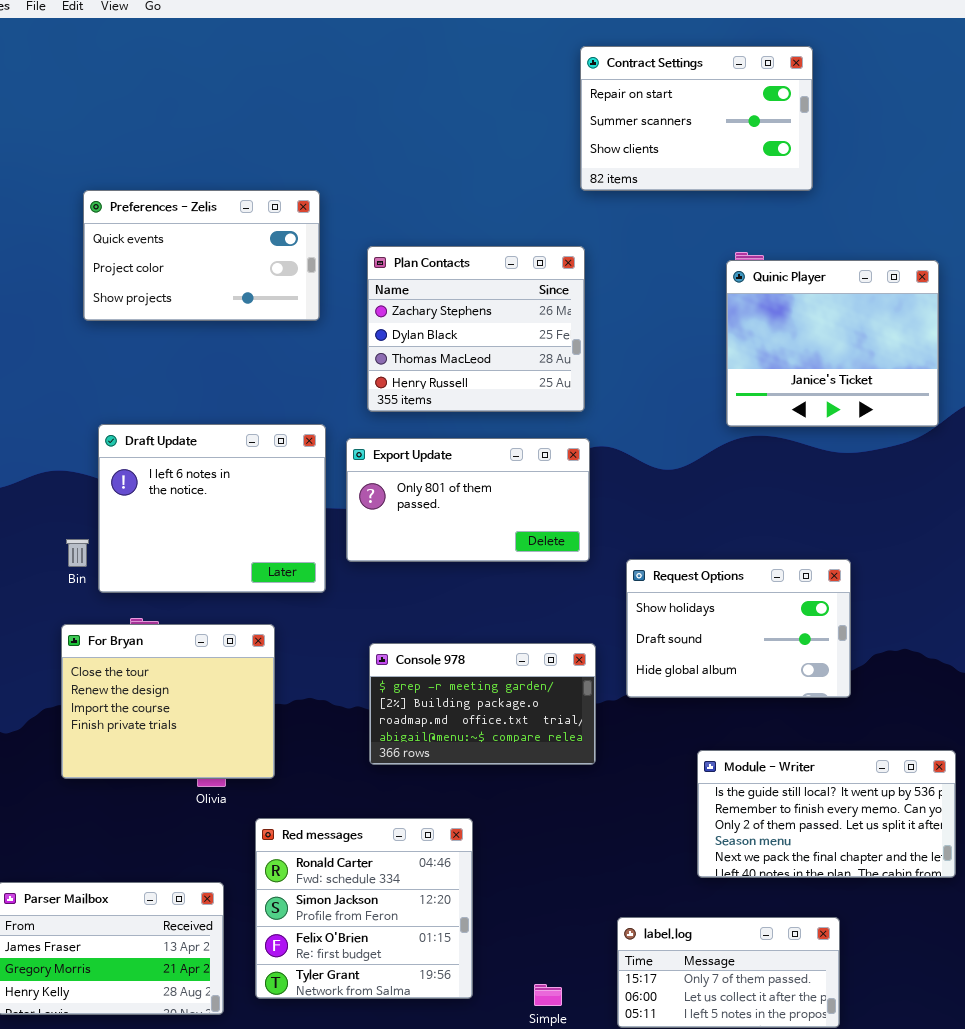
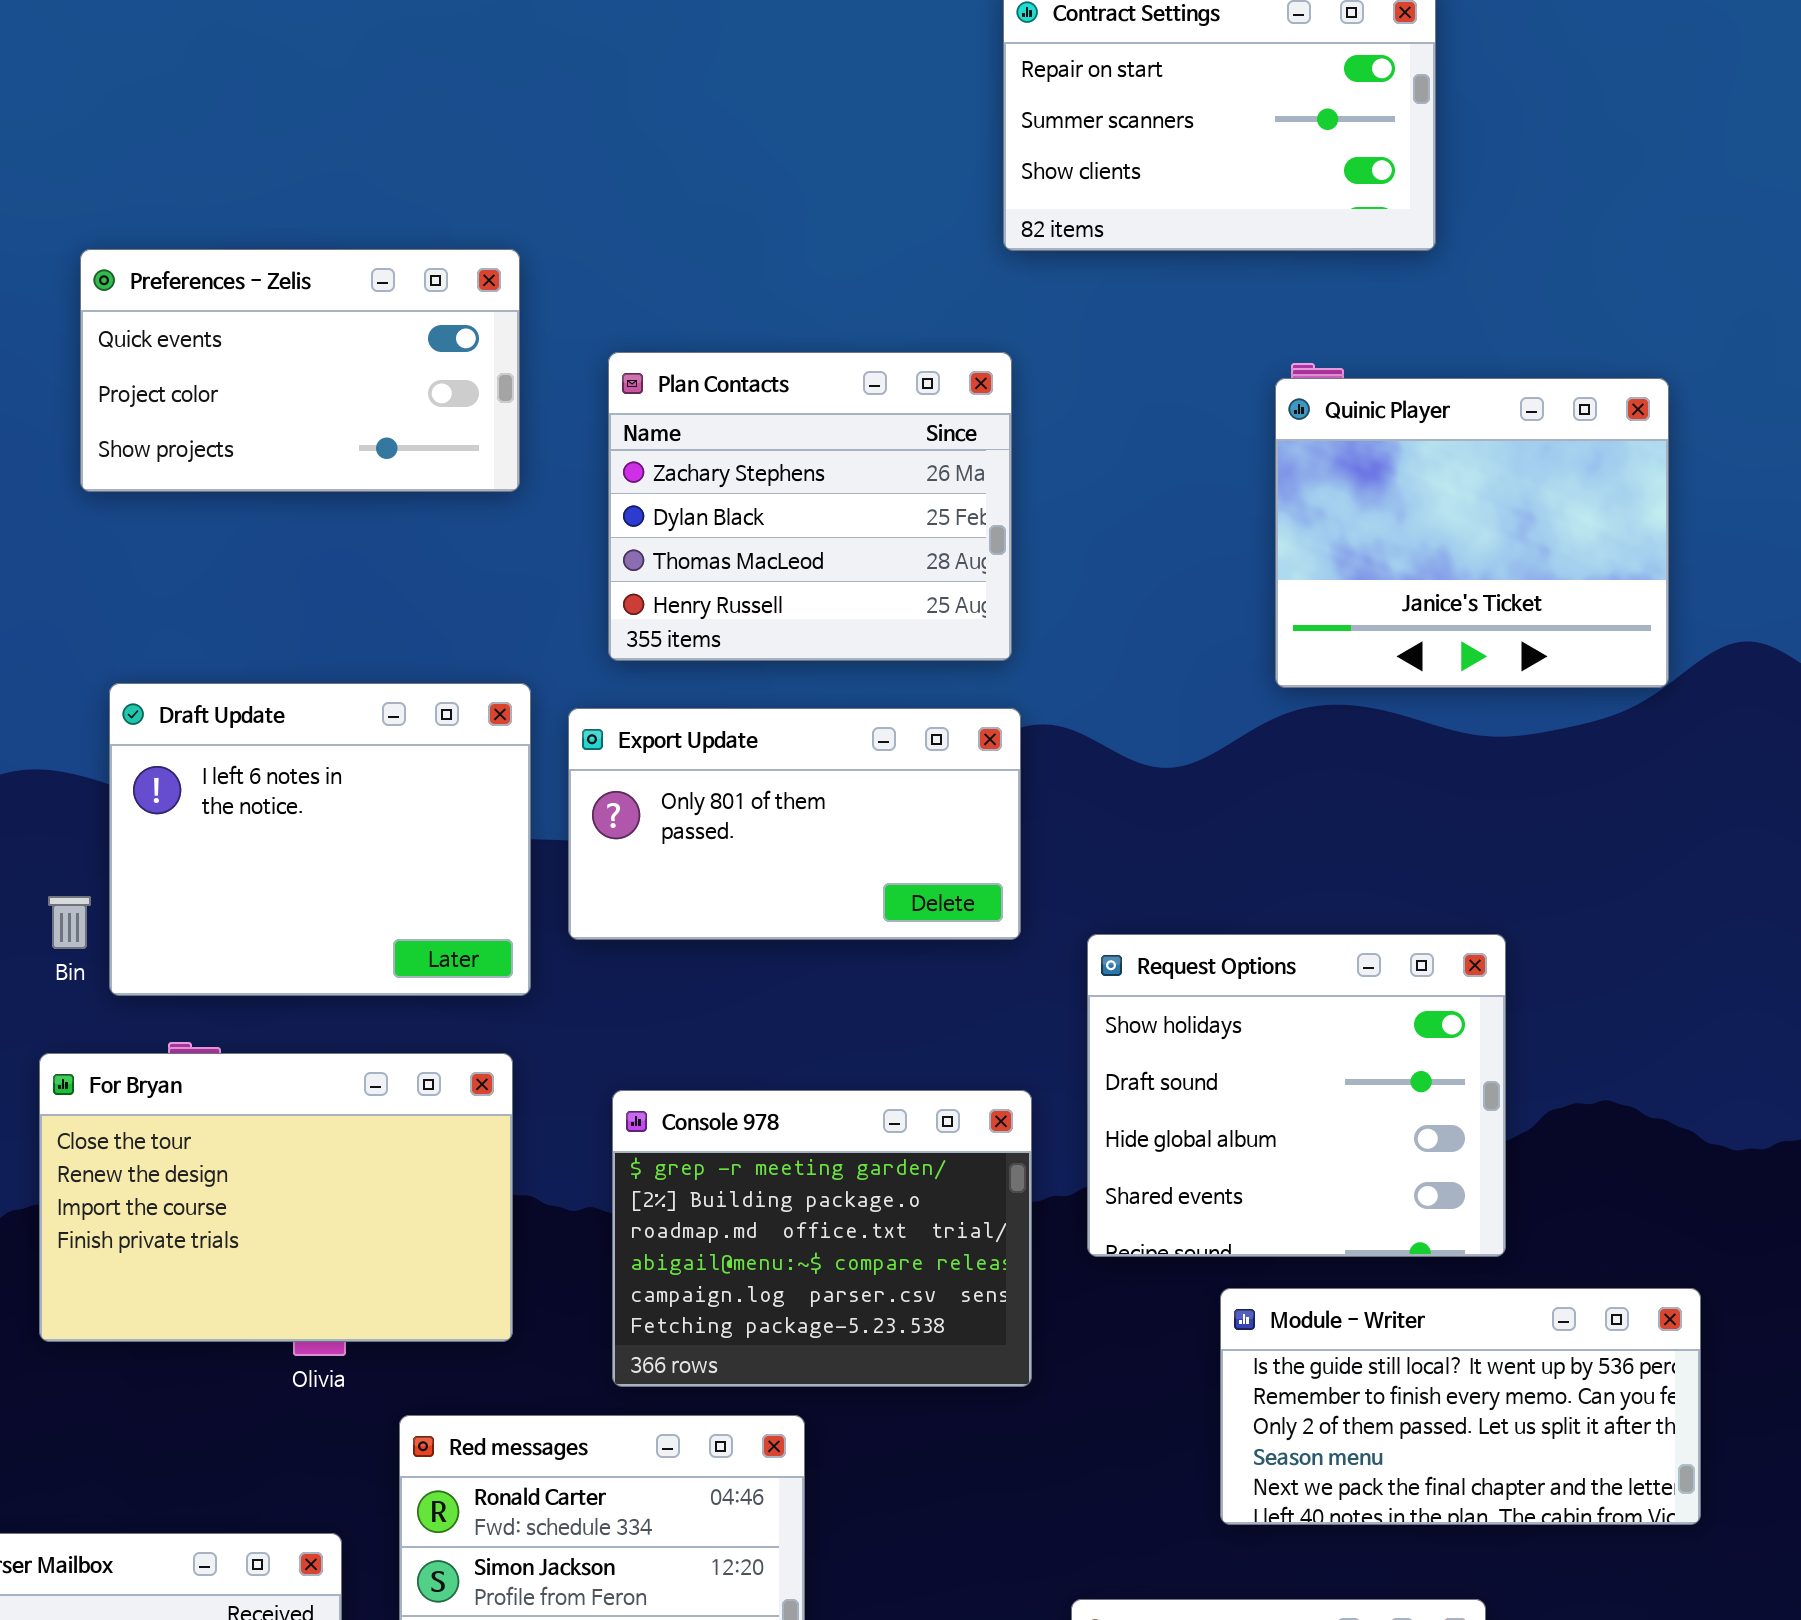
Request Options: [626,559,851,698] -> [1087,934,1506,1257], resized
For Bryan: [61,624,275,779] -> [39,1053,513,1342], resized
Console 978: [369,643,596,765] -> [612,1090,1032,1387], resized

